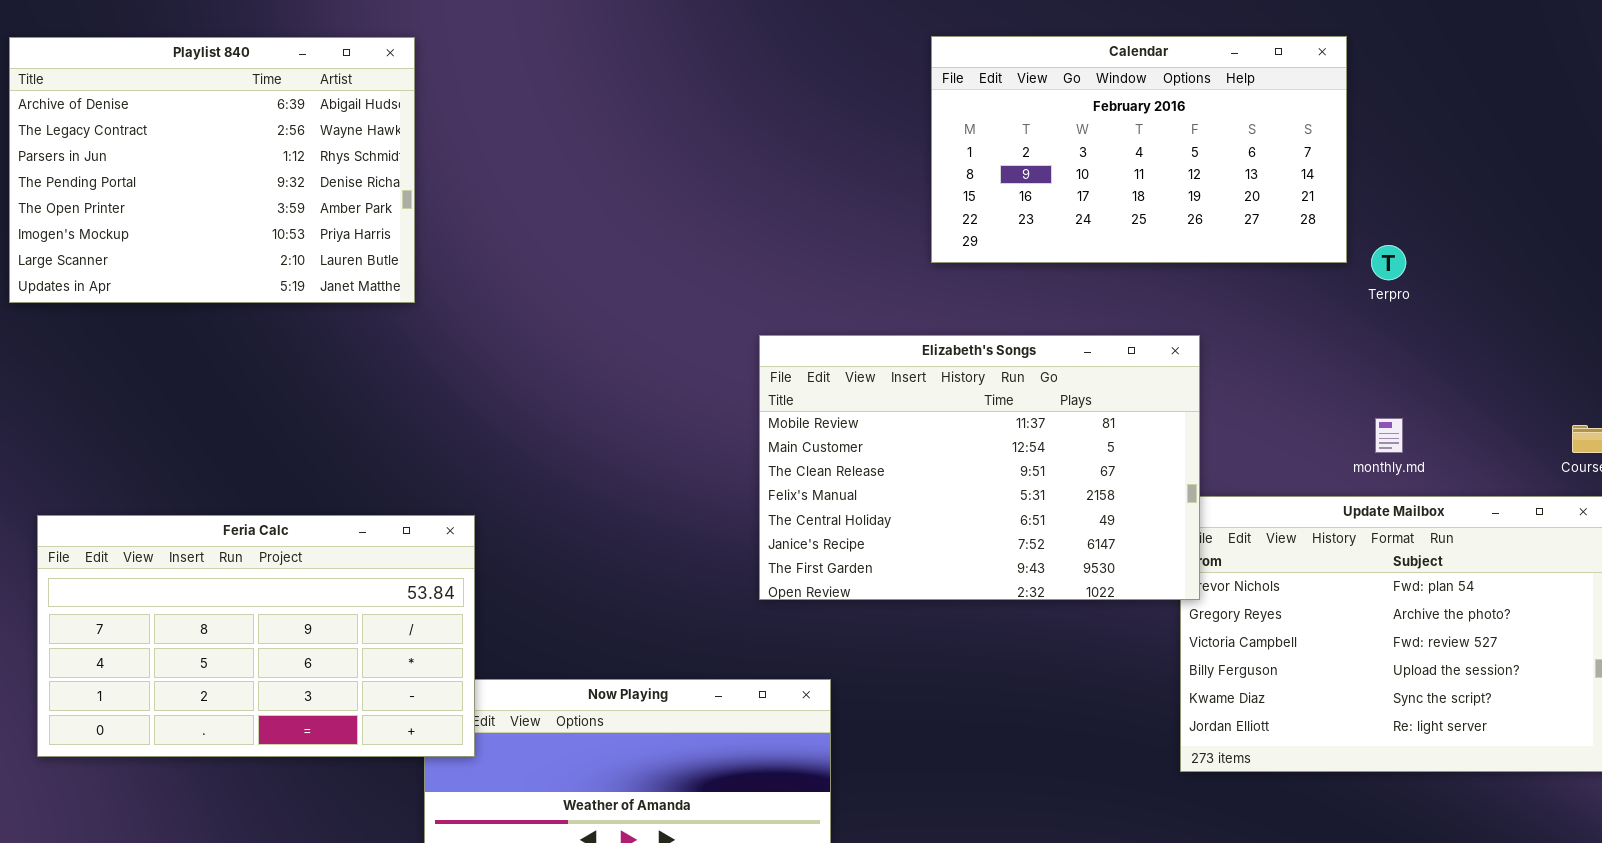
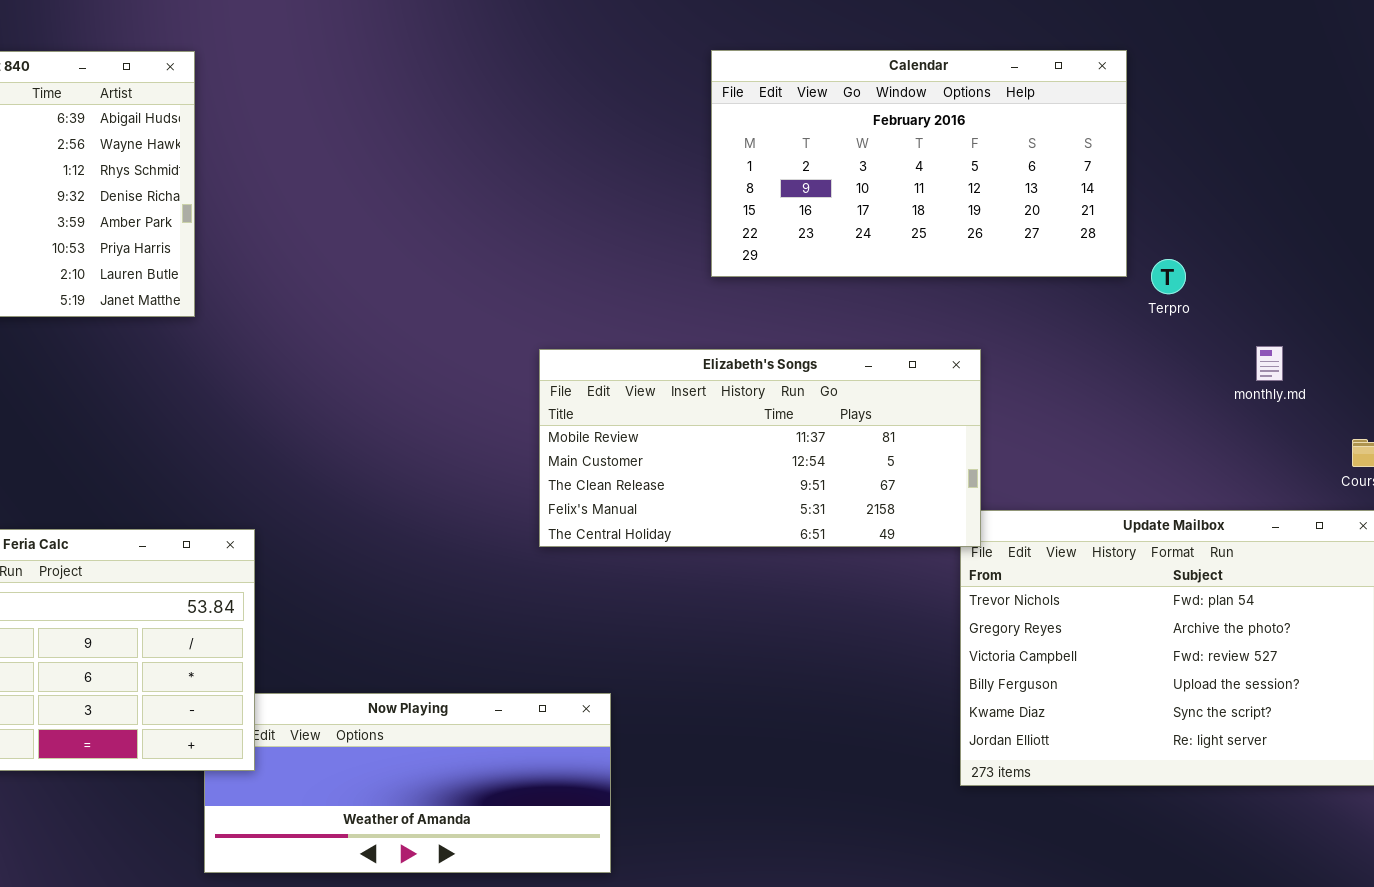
Elizabeth's Songs: [759,335,1200,600] -> [539,349,981,547], resized
monthly.md: [1375,418,1403,453] -> [1256,346,1283,381], moved

